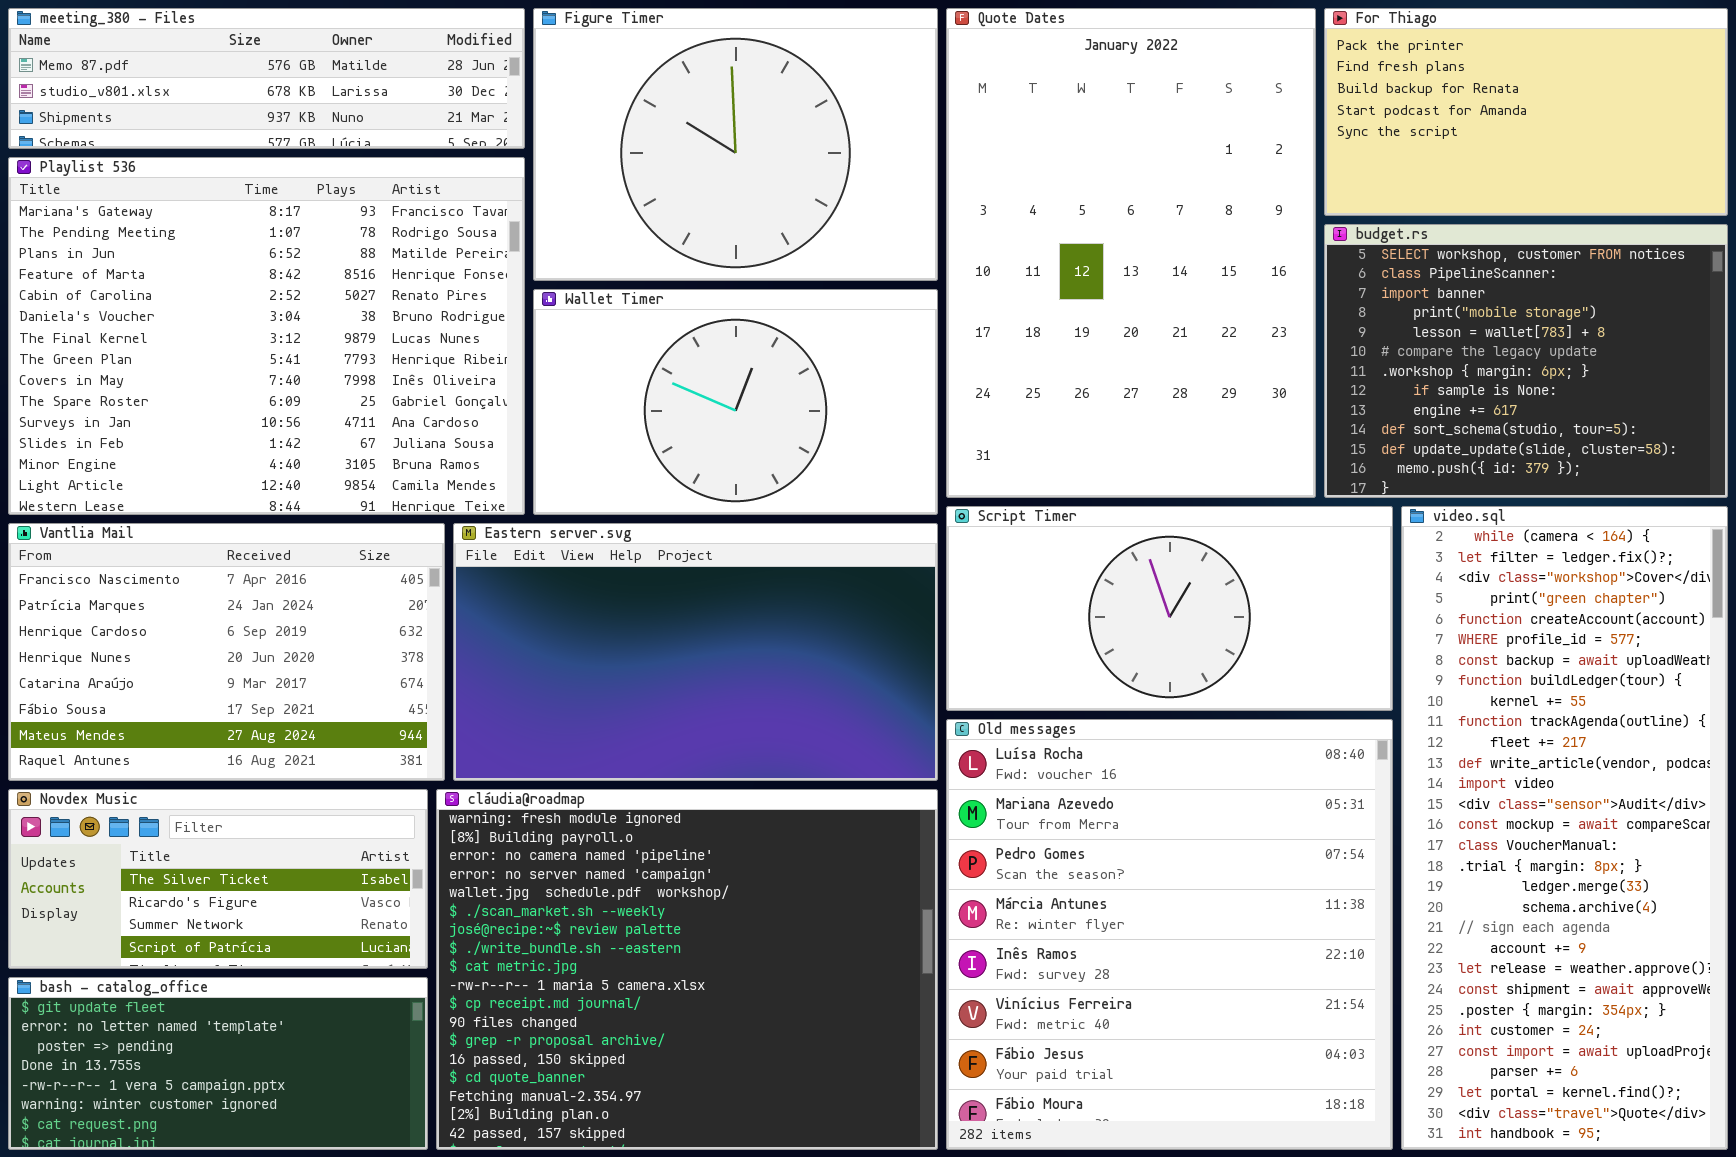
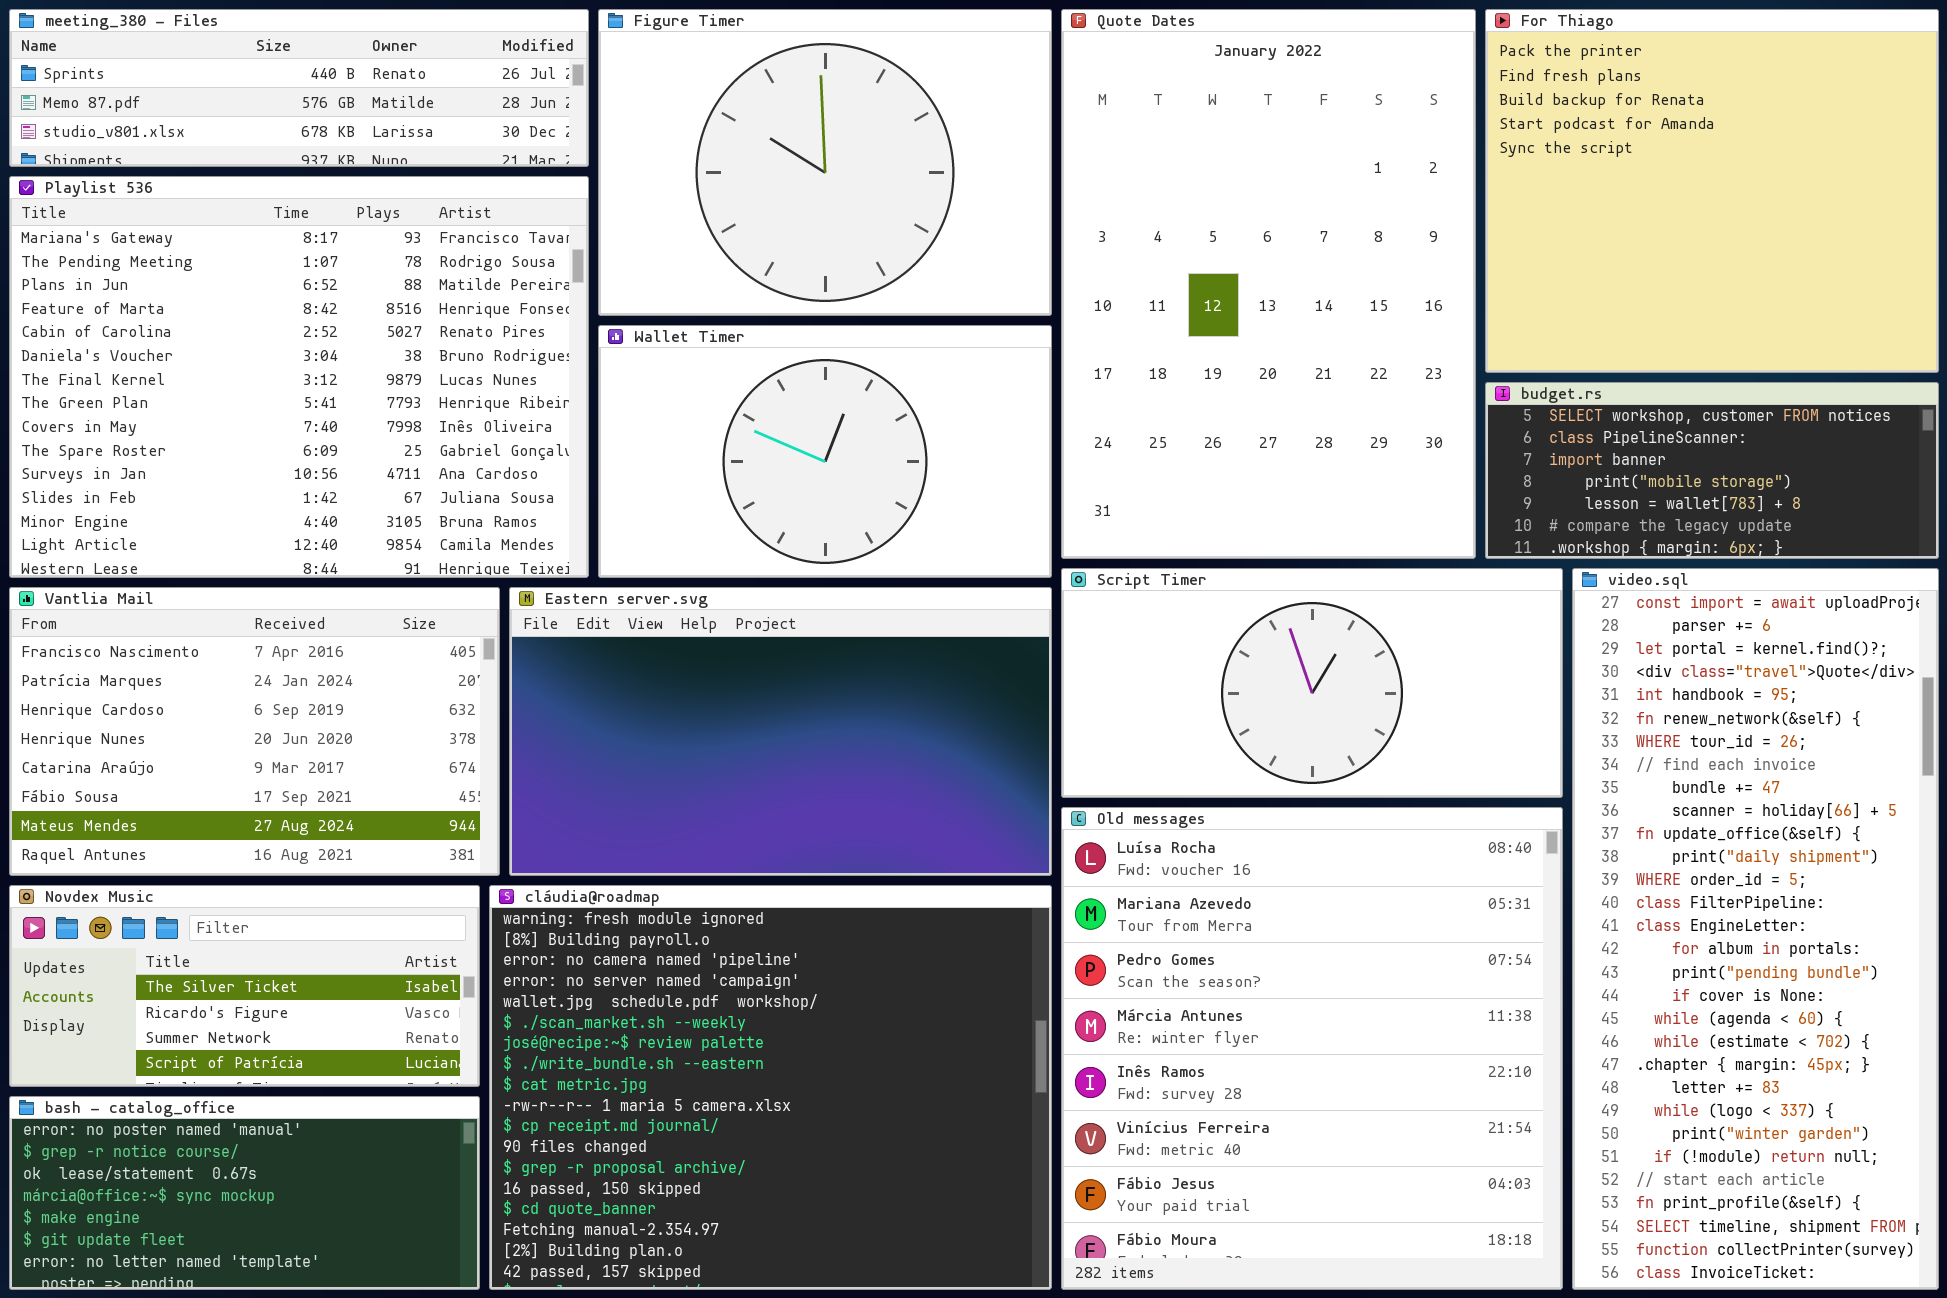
meeting_380 - Files: [8,8,525,149] -> [9,9,589,167], scrolled up 1 row
For Thiago: [1324,8,1728,216] -> [1485,9,1939,373], resized
budget.rs: [1324,224,1728,498] -> [1485,382,1939,559], resized
video.sql: [1401,506,1728,1150] -> [1572,568,1939,1290], scrolled down 25 rows
bash - catalog_office: [8,977,428,1150] -> [9,1096,480,1290], scrolled up 5 rows

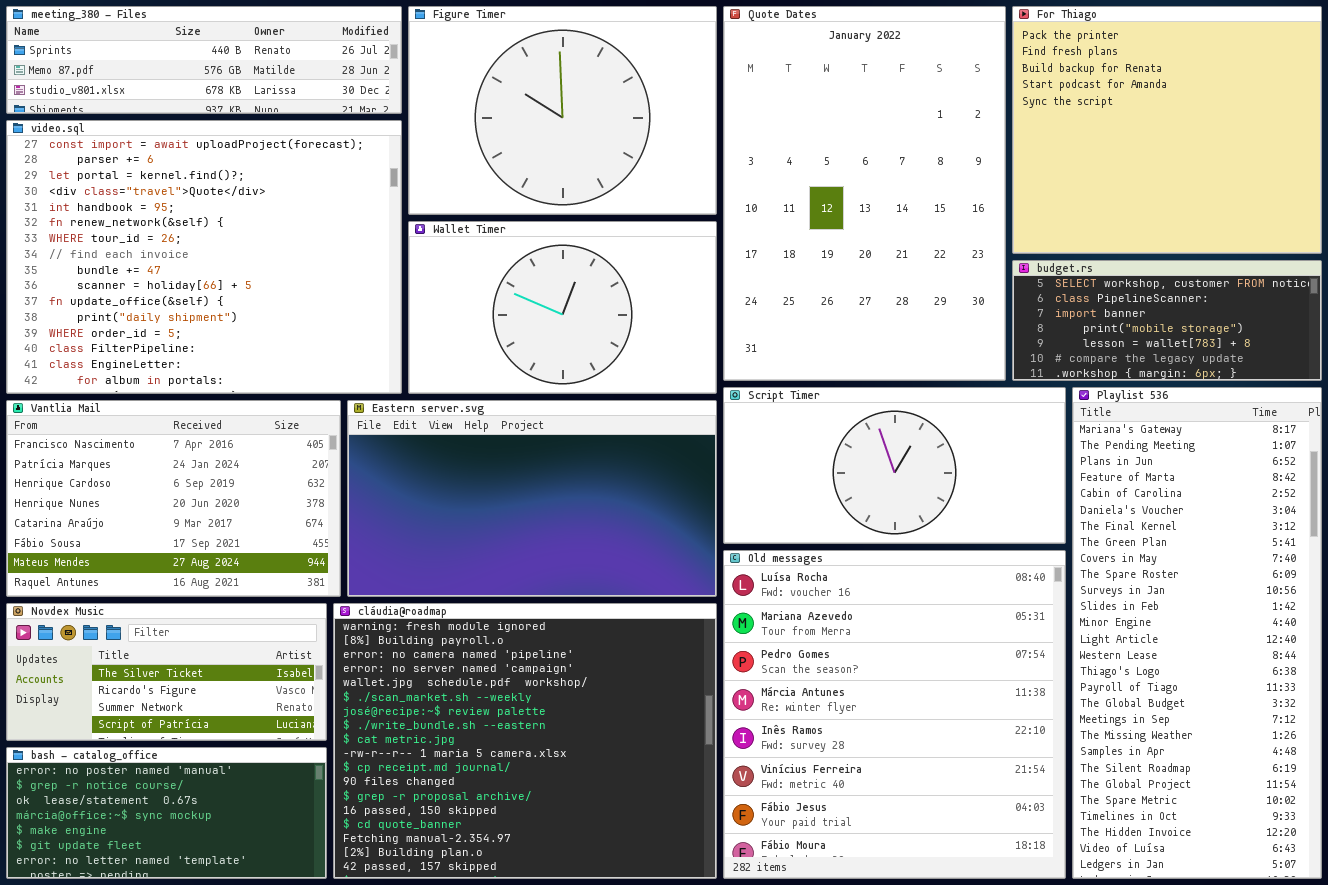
Playlist 536: [9,176,589,578] -> [1072,387,1322,879], moved, resized
video.sql: [1572,568,1939,1290] -> [6,120,402,394], moved, resized

